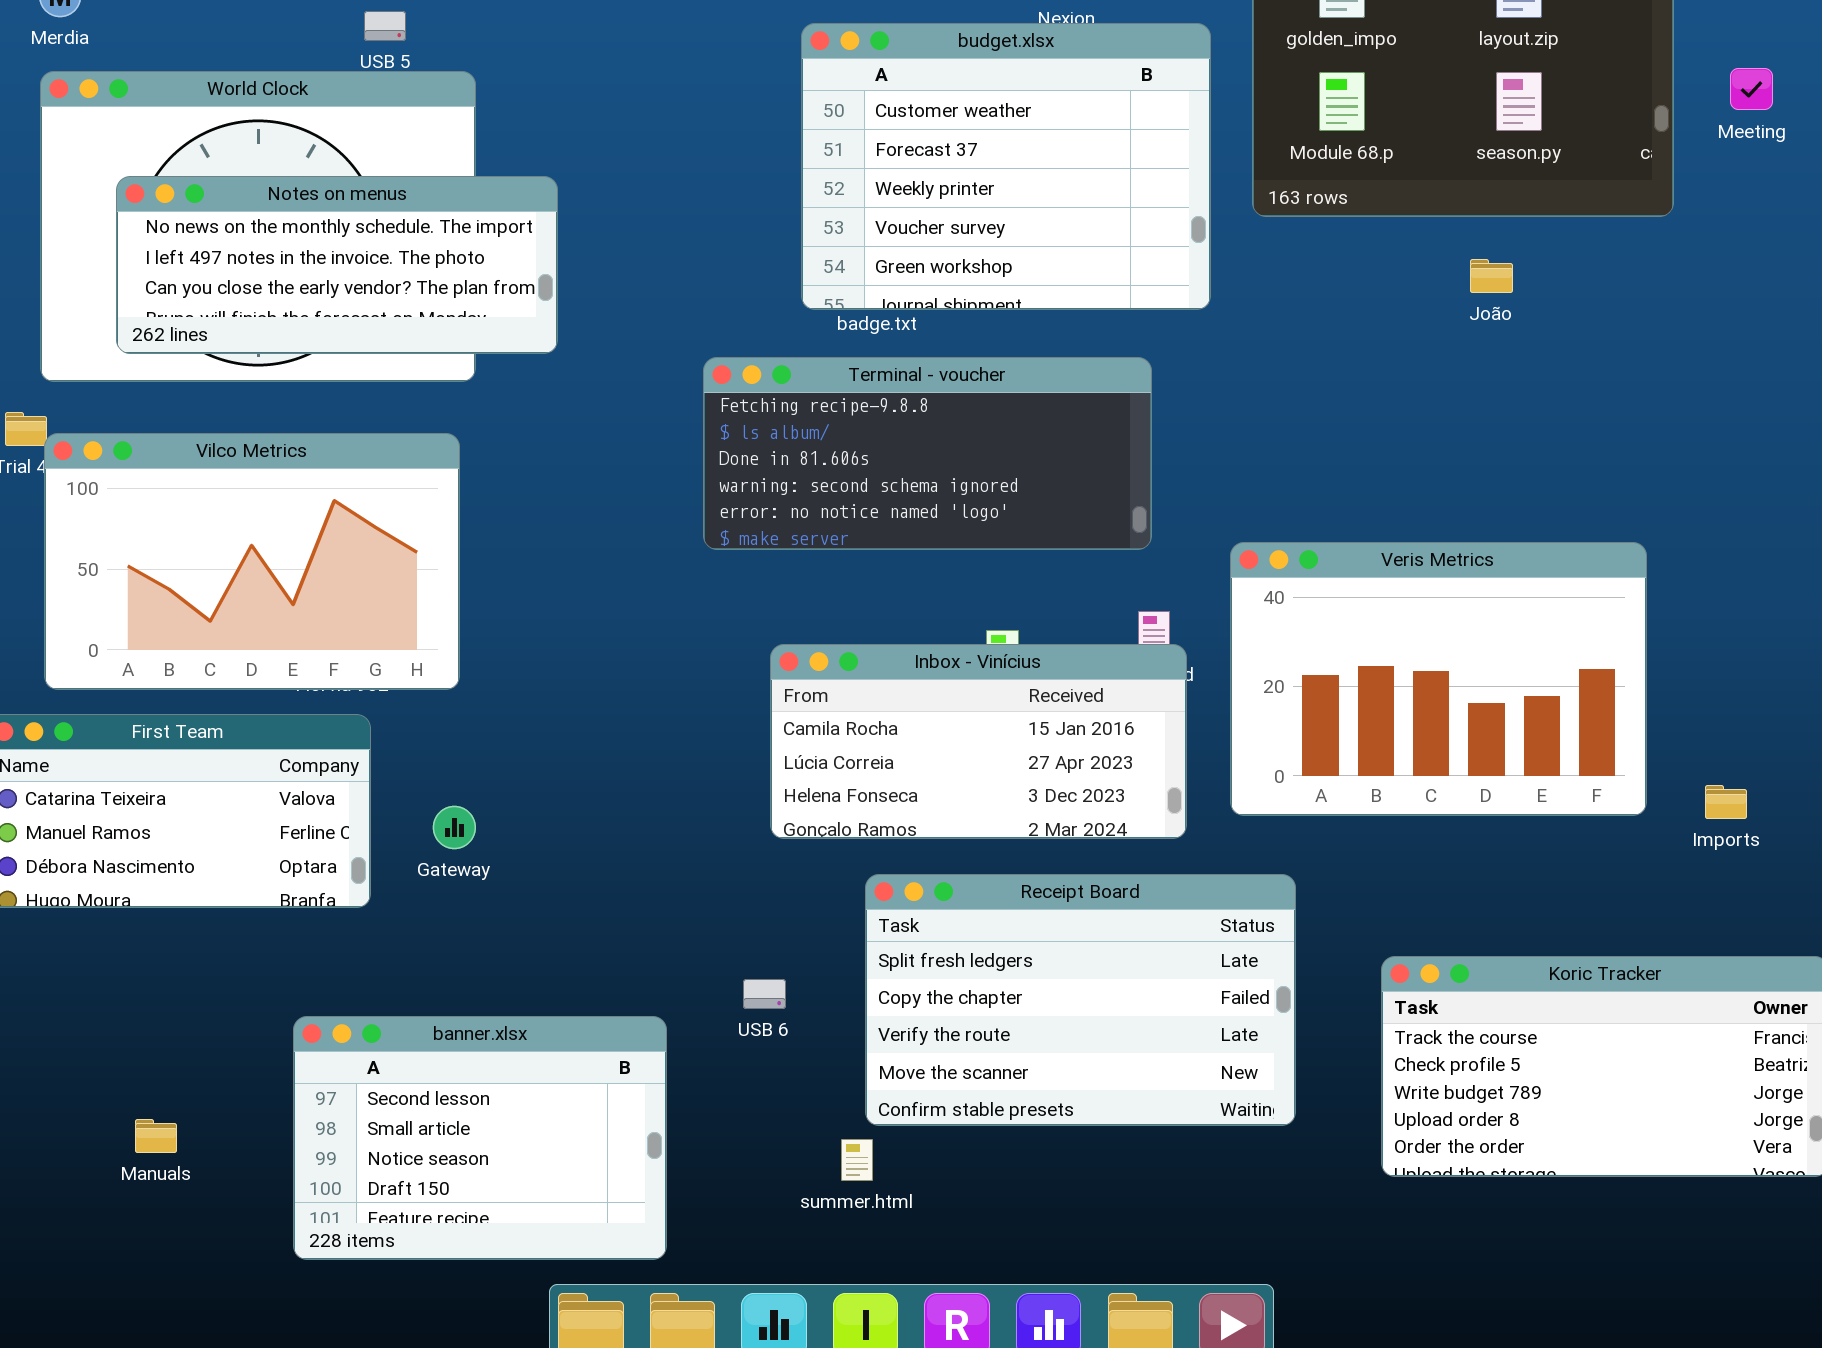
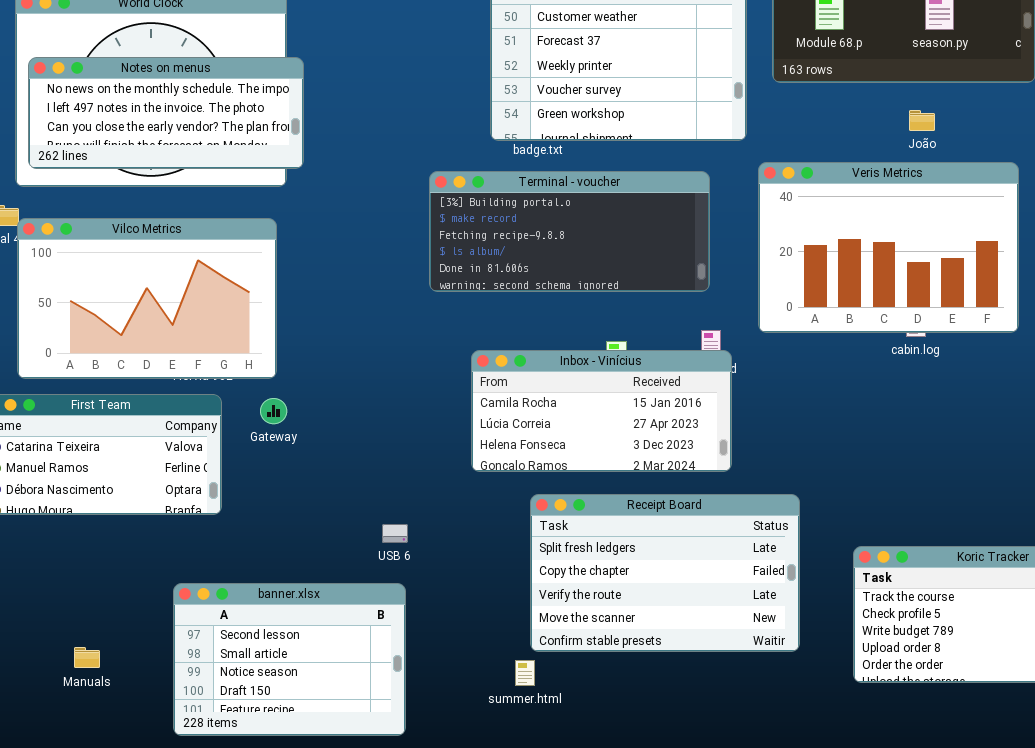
Notes on menus: [116,176,558,354] -> [28,57,304,169], moved
Terminal - voucher: [703,357,1152,550] -> [429,171,710,292], scrolled up 2 rows
Veris Metrics: [1230,542,1647,816] -> [758,162,1019,333], moved
Gateway: [433,806,476,849] -> [260,398,287,424], moved
USB 6: [743,979,786,1009] -> [382,524,408,543], moved

